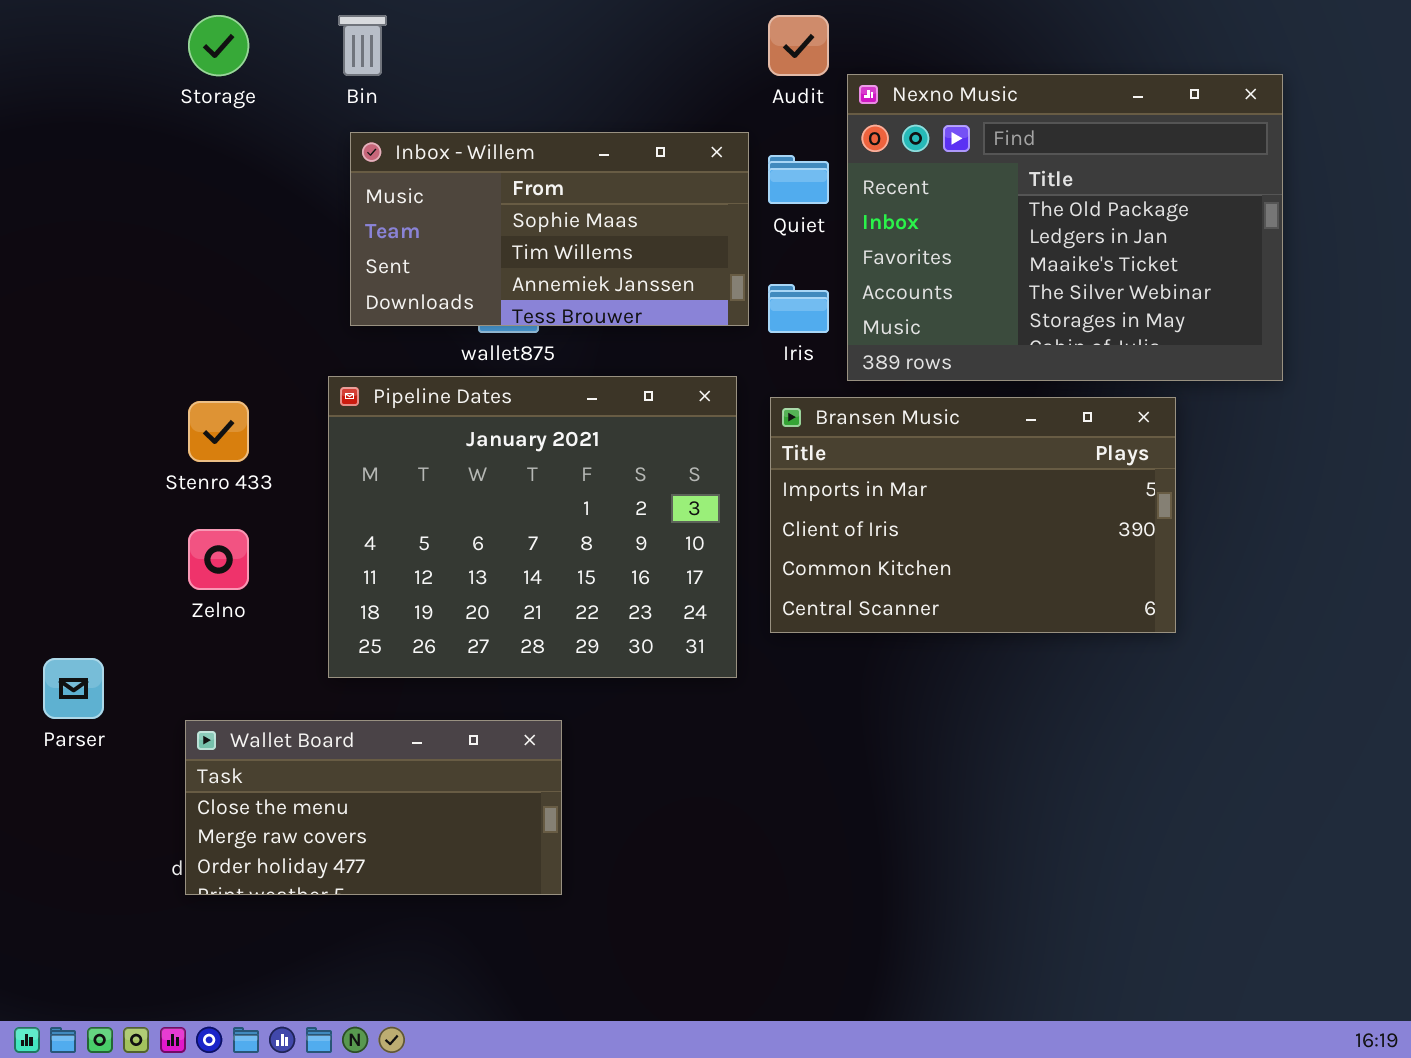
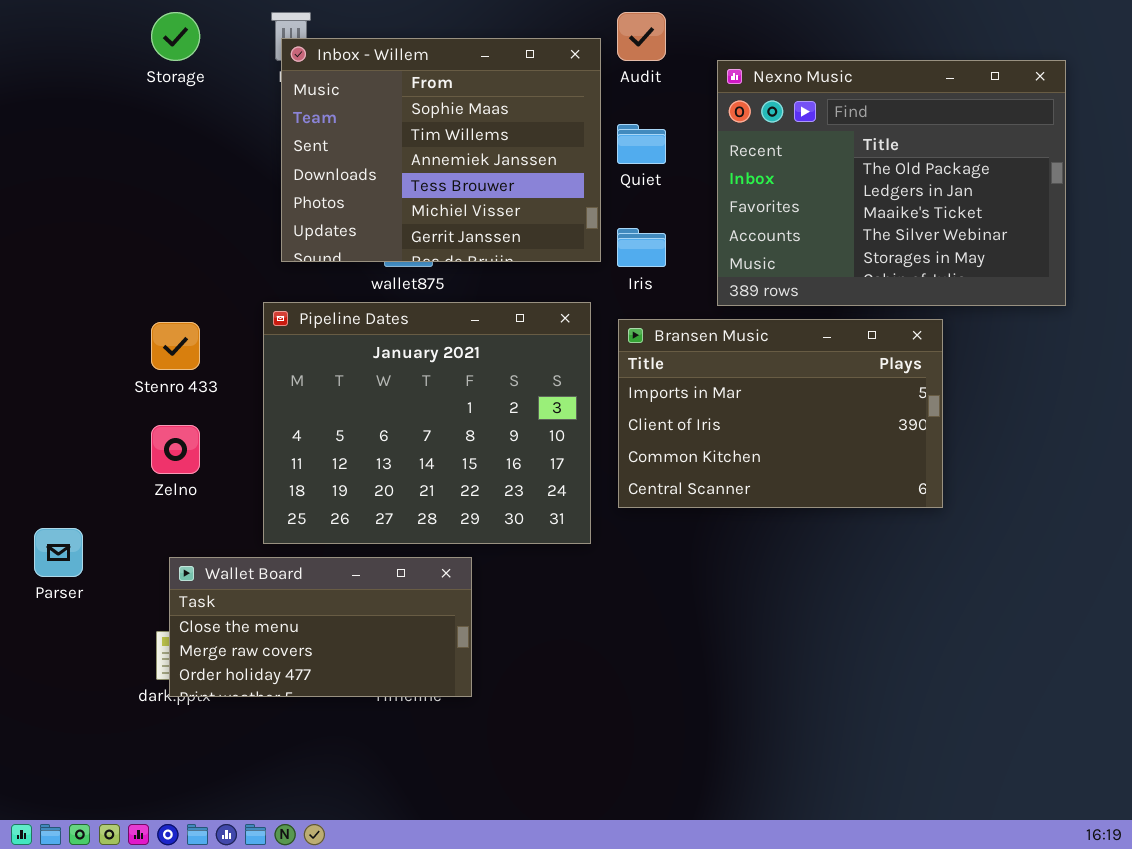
Nexno Music: [847,74,1283,381] -> [717,60,1066,306], moved
Inbox - Willem: [350,132,749,326] -> [281,38,601,262], resized
Wallet Board: [185,720,562,895] -> [169,557,472,697], moved

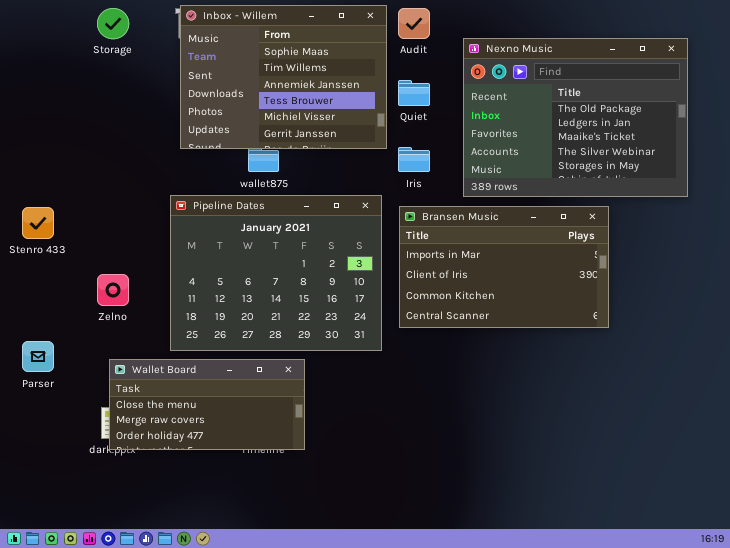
Inbox - Willem: [281,38,601,262] -> [180,5,387,149], moved
Stenro 433: [151,322,200,370] -> [22,207,54,239], moved

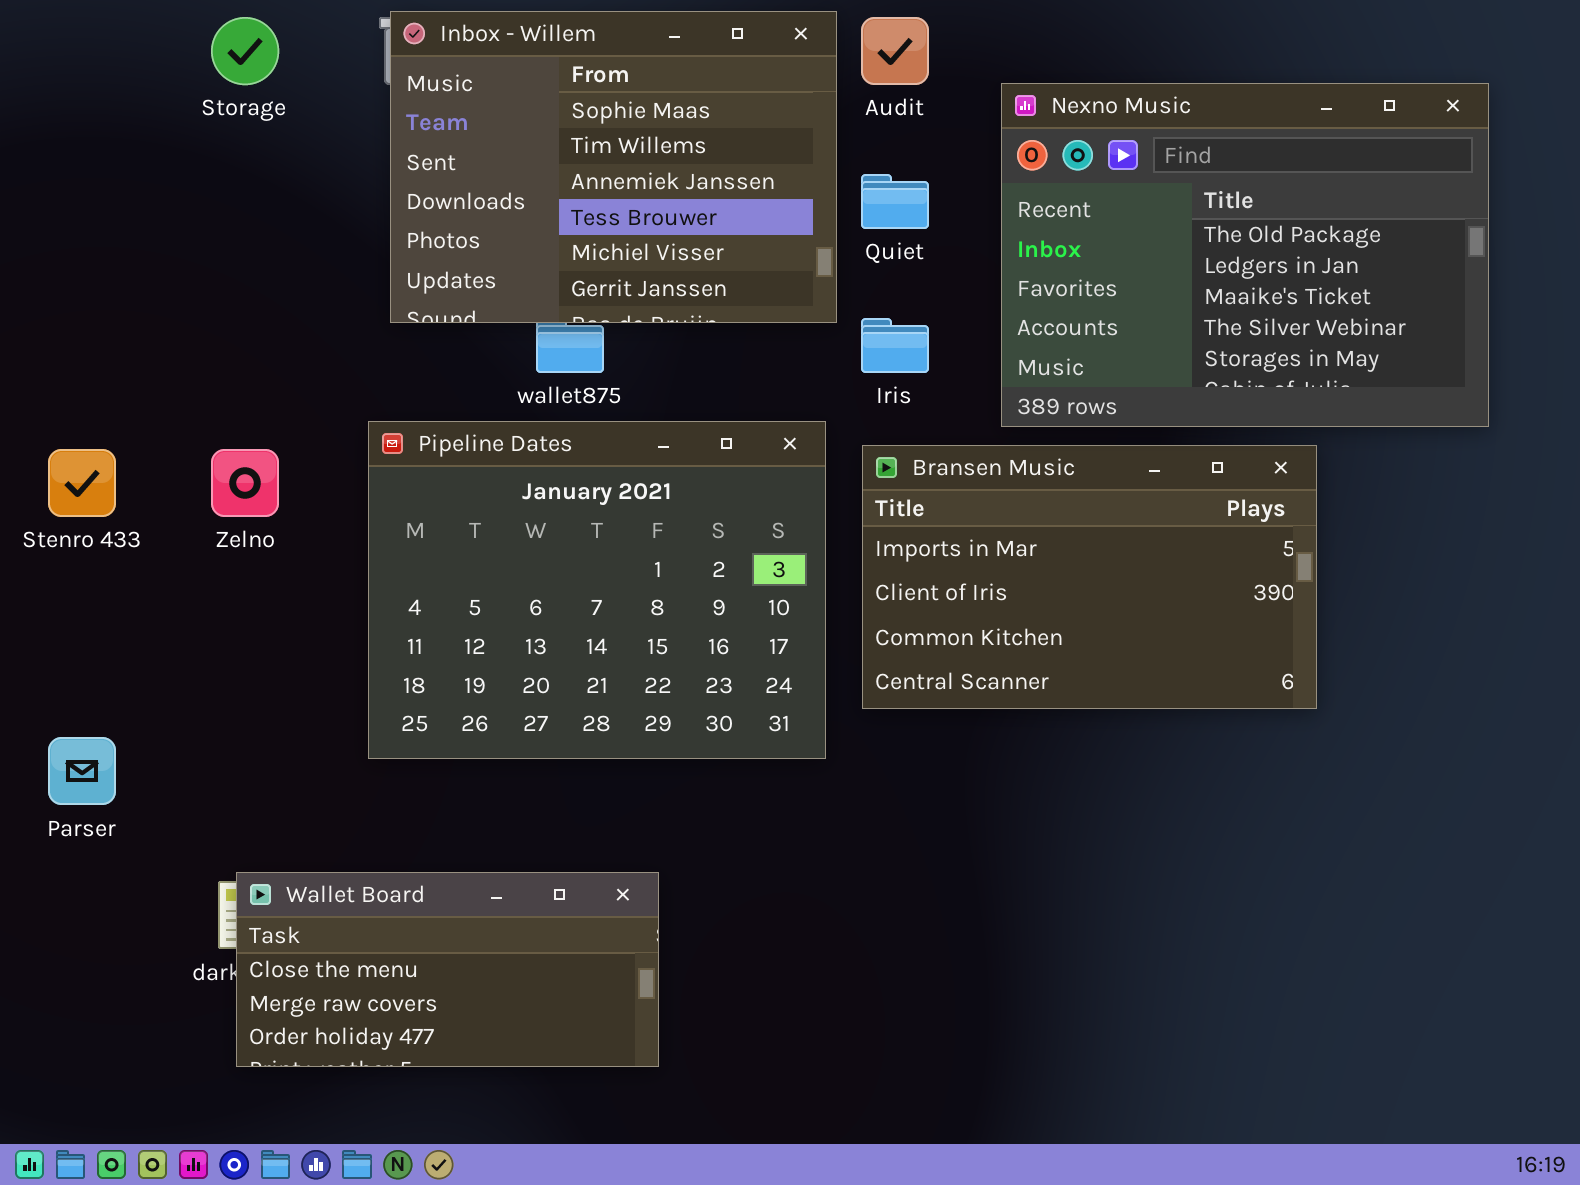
Zelno: [97,274,129,306] -> [211,449,279,517], moved
Wallet Board: [109,359,305,450] -> [236,872,659,1067], moved

